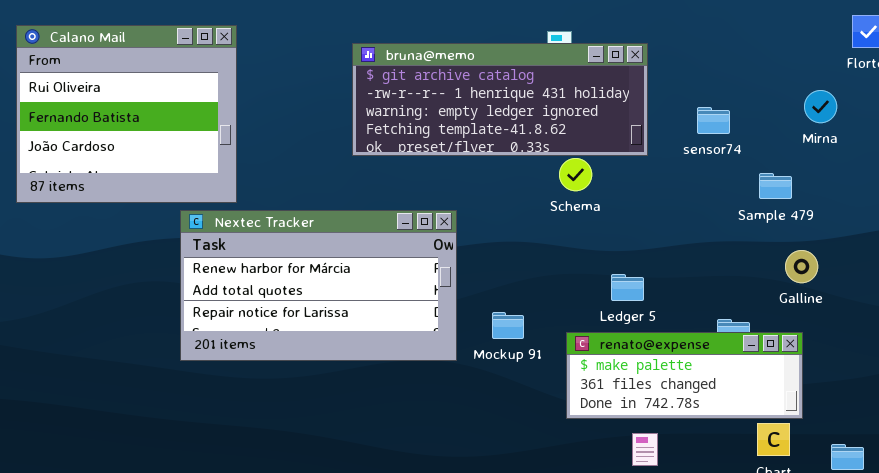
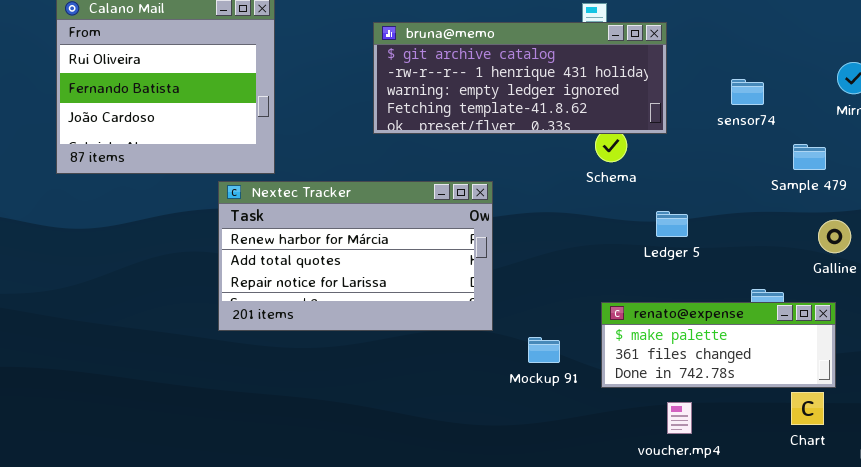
bruna@memo: [352,43,648,156] -> [373,22,667,134], moved
Ledger 5: [611,274,644,301] -> [656,211,688,237], moved
Mockup 91: [492,312,524,339] -> [528,337,560,363], moved

